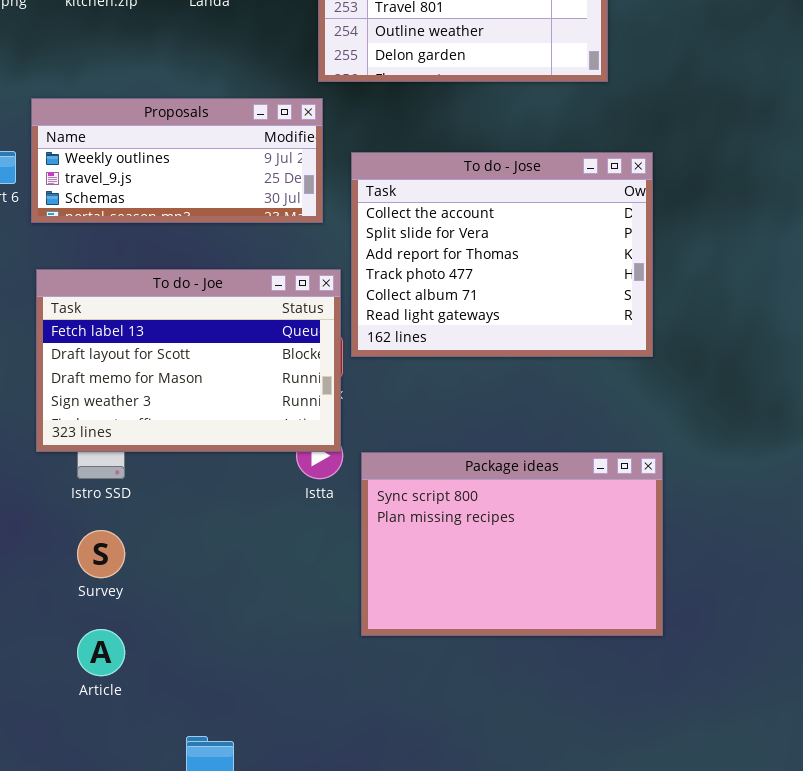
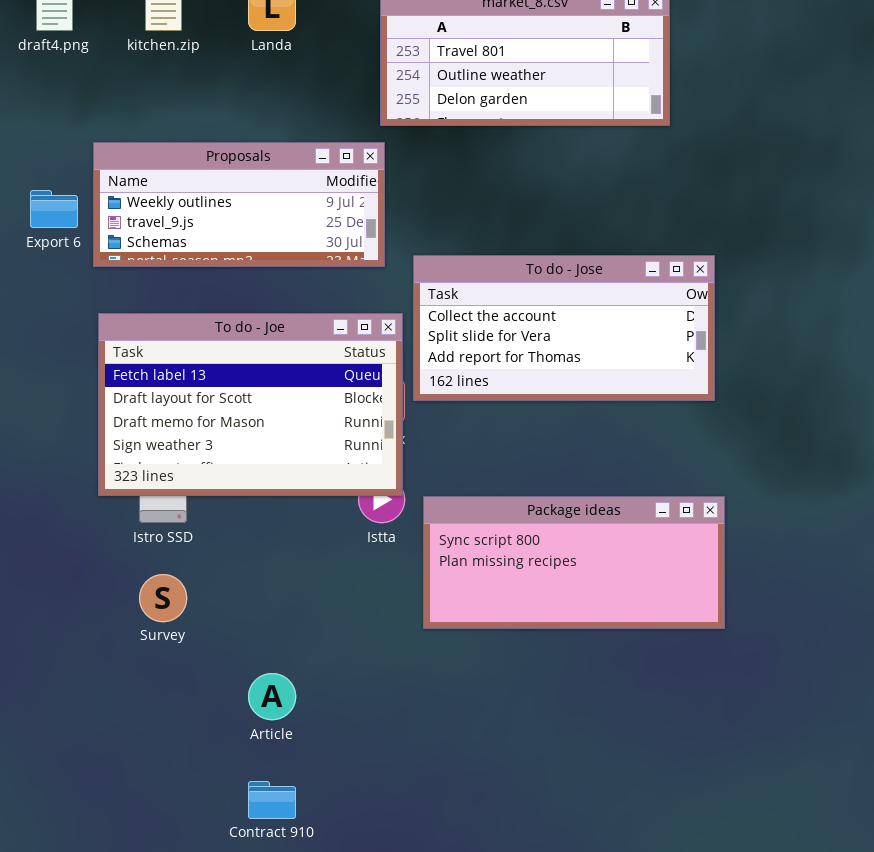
To do - Jose: [351,152,653,357] -> [413,255,715,401], resized
Package ideas: [361,452,663,636] -> [423,496,725,629], resized
Article: [77,629,125,676] -> [248,673,296,720], moved

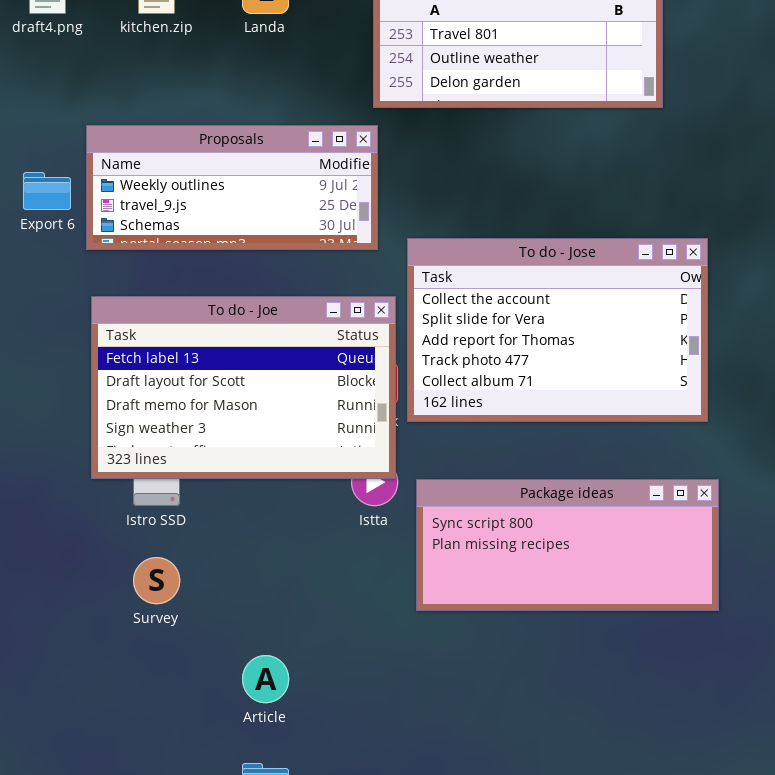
To do - Jose: [413,255,715,401] -> [407,238,708,422], resized

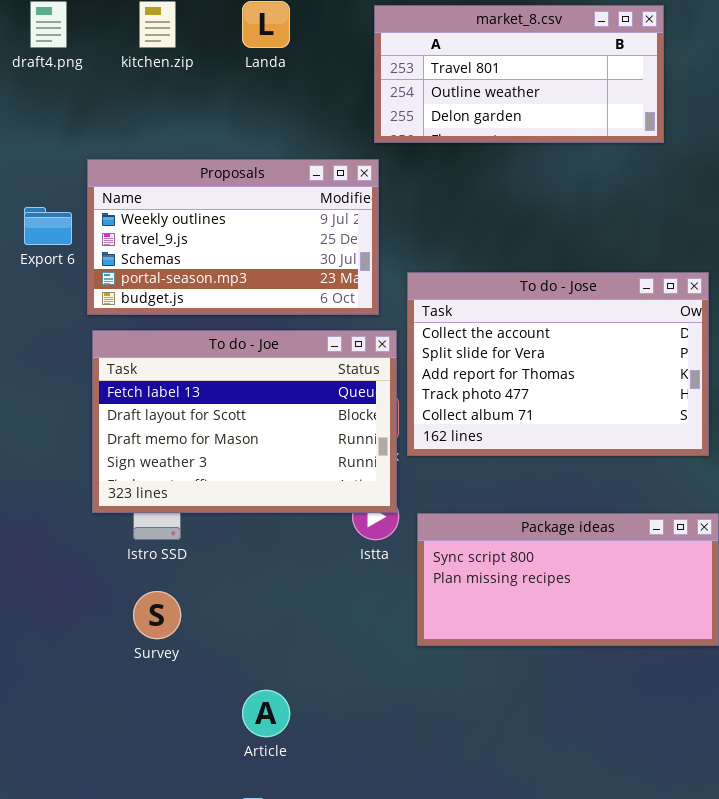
Proposals: [86,125,378,250] -> [87,159,379,315], resized

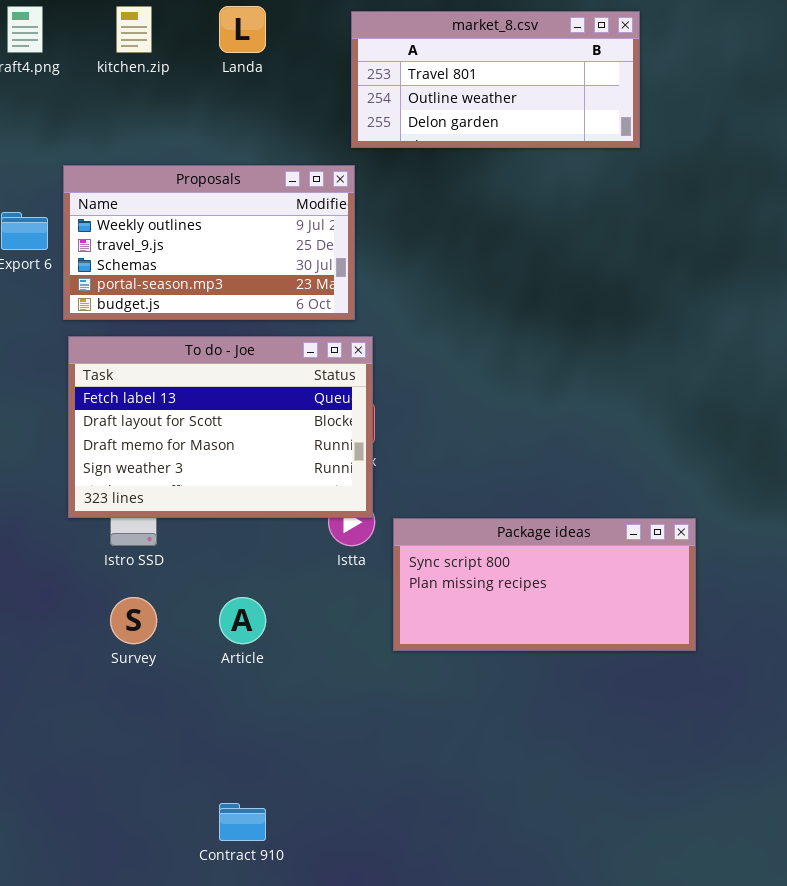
To do - Jose: [407,272,709,456] -> none, closed
Article: [242,690,290,737] -> [219,597,266,644], moved

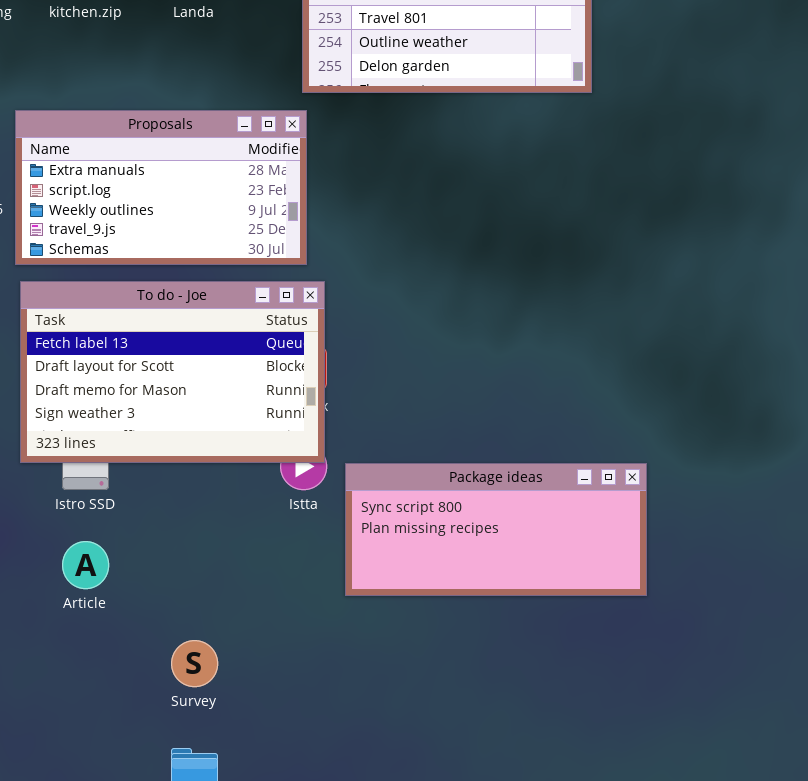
Proposals: [63,165,355,320] -> [15,110,307,265], scrolled up 2 rows
Survey: [110,597,157,644] -> [171,640,218,687], moved
Article: [219,597,266,644] -> [62,541,109,589], moved

